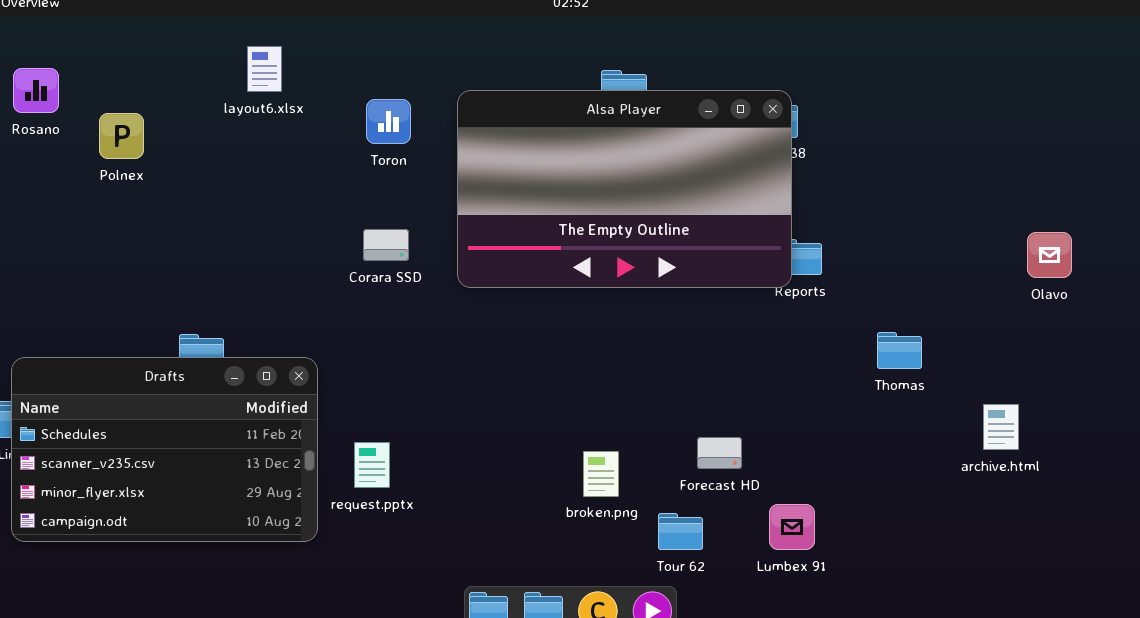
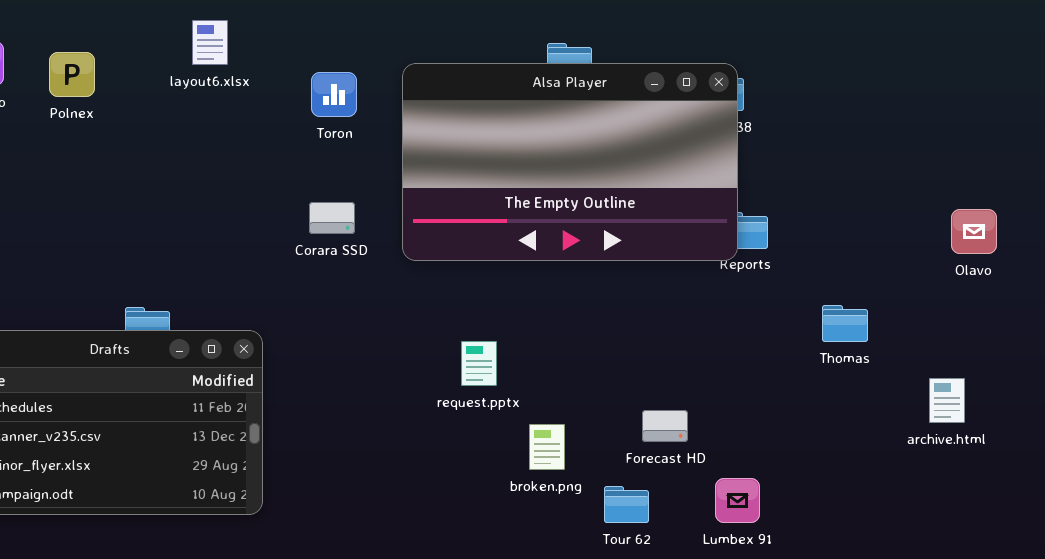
Polnex: [99,113,144,159] -> [49,52,95,97], moved
Olavo: [1027,232,1072,278] -> [951,209,997,254], moved
request.pptx: [354,442,390,488] -> [461,341,497,386], moved

